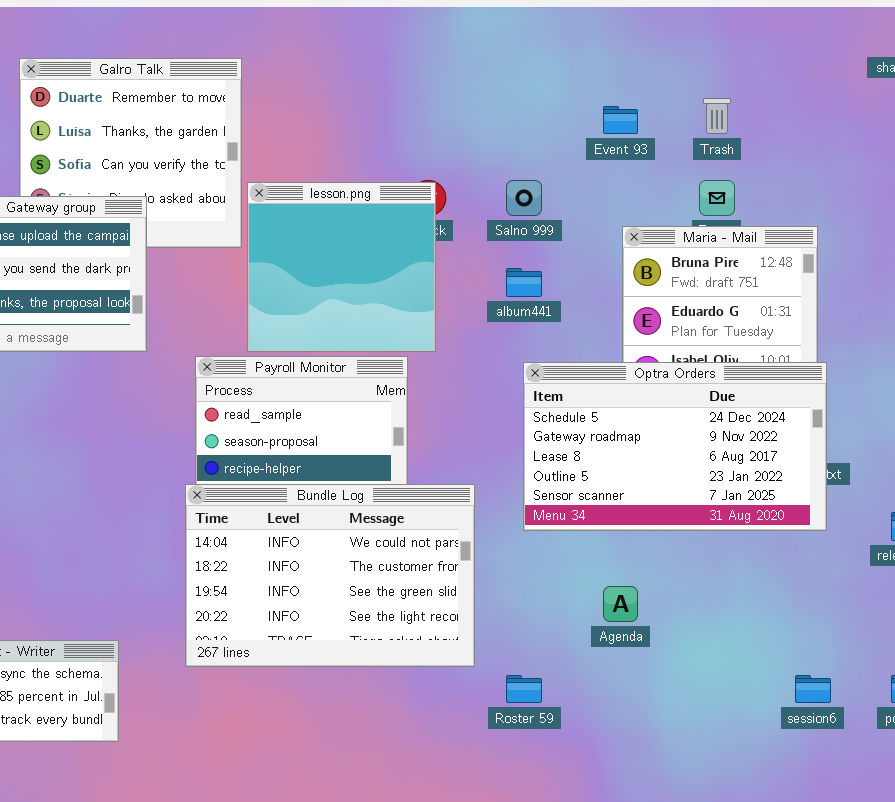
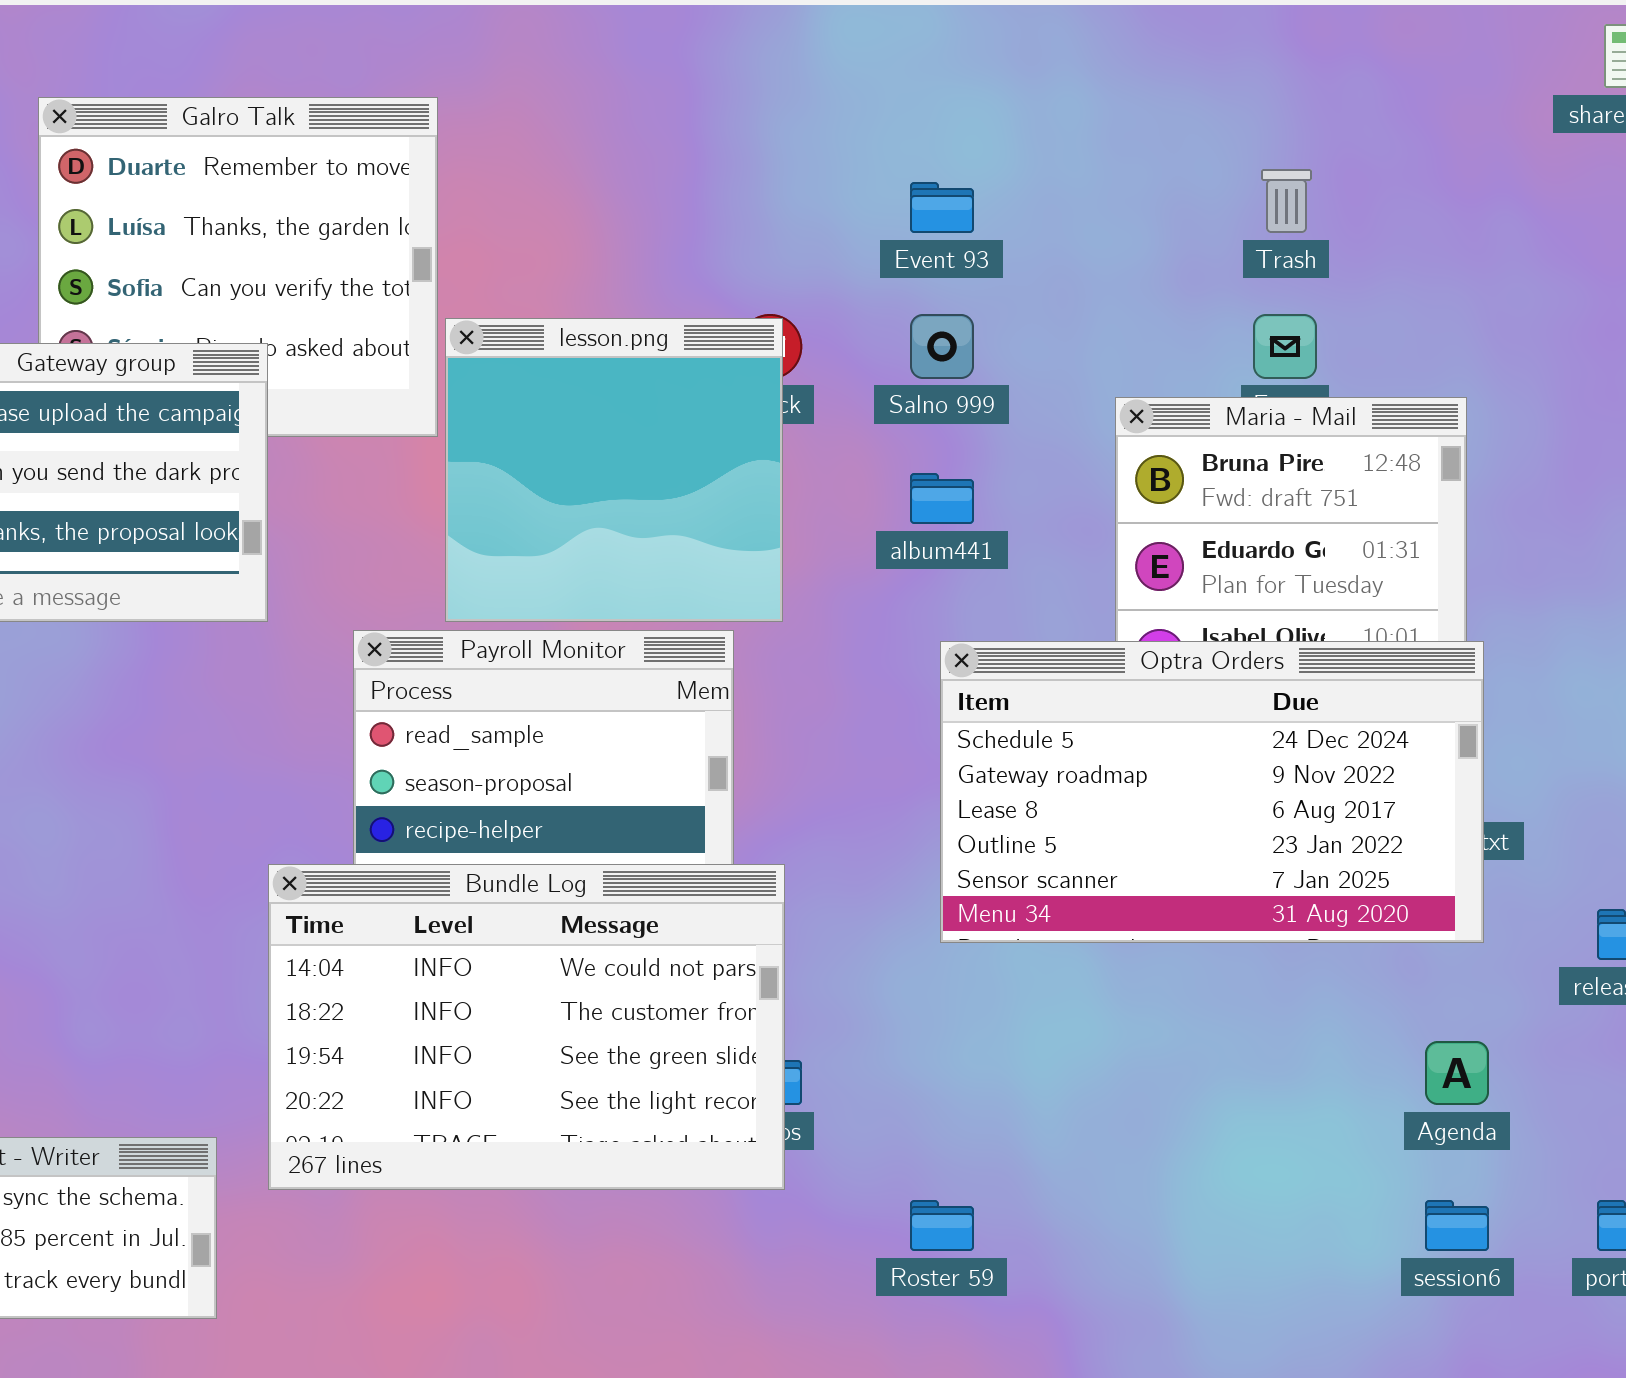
Event 93: [603,106,638,134] -> [910,182,974,233], moved
Bundle Log: [185,484,475,667] -> [268,864,785,1190], moved
Agenda: [603,586,638,622] -> [1425,1041,1489,1105], moved

